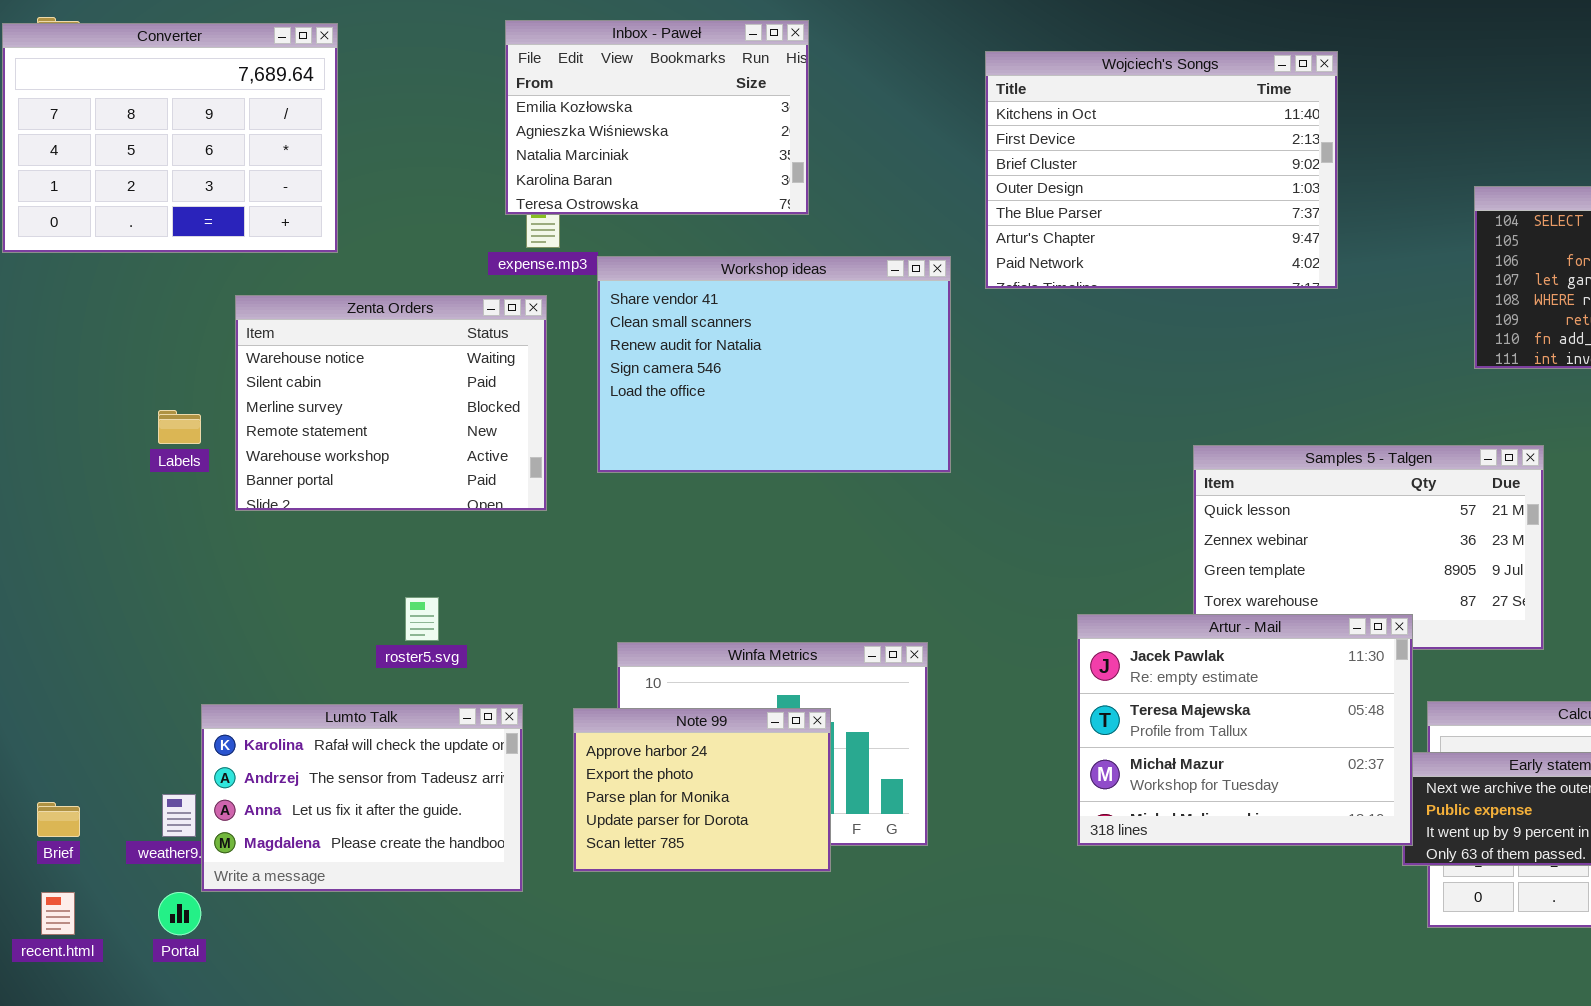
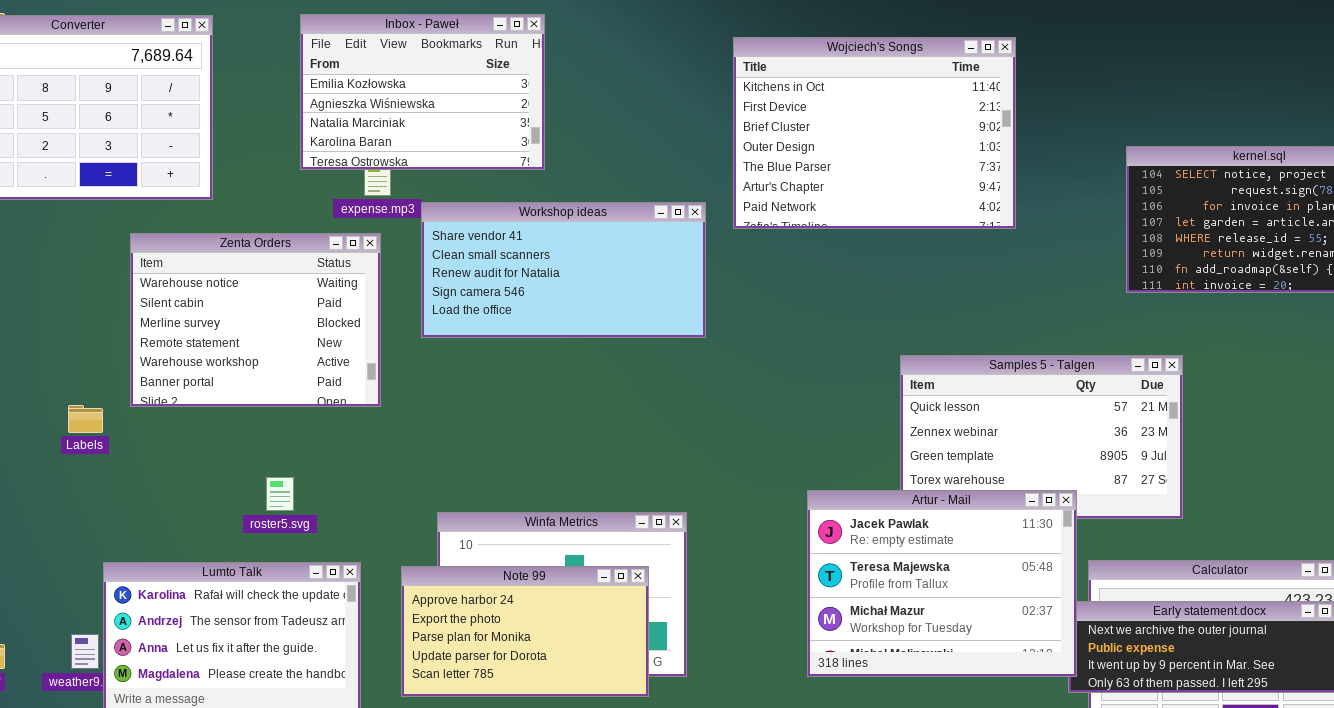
Inbox - Paweł: [505,20,809,215] -> [300,14,545,170], moved
Workshop ideas: [597,256,951,473] -> [421,202,706,338], resized
Labels: [158,410,201,444] -> [68,405,103,433], moved
Note 99: [573,708,831,872] -> [401,566,649,697], resized

